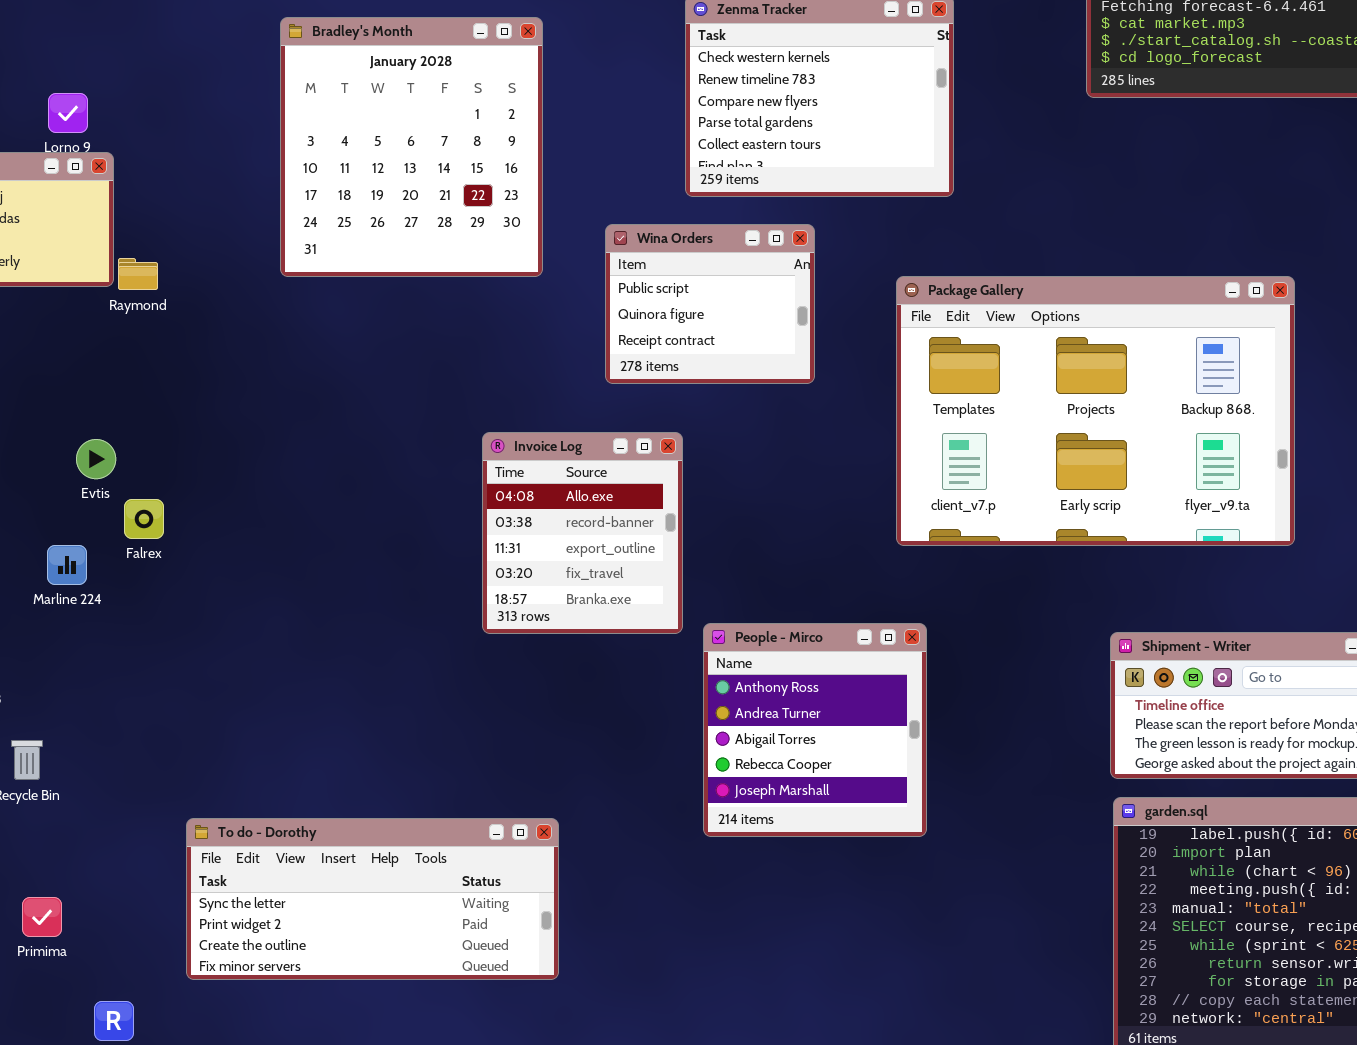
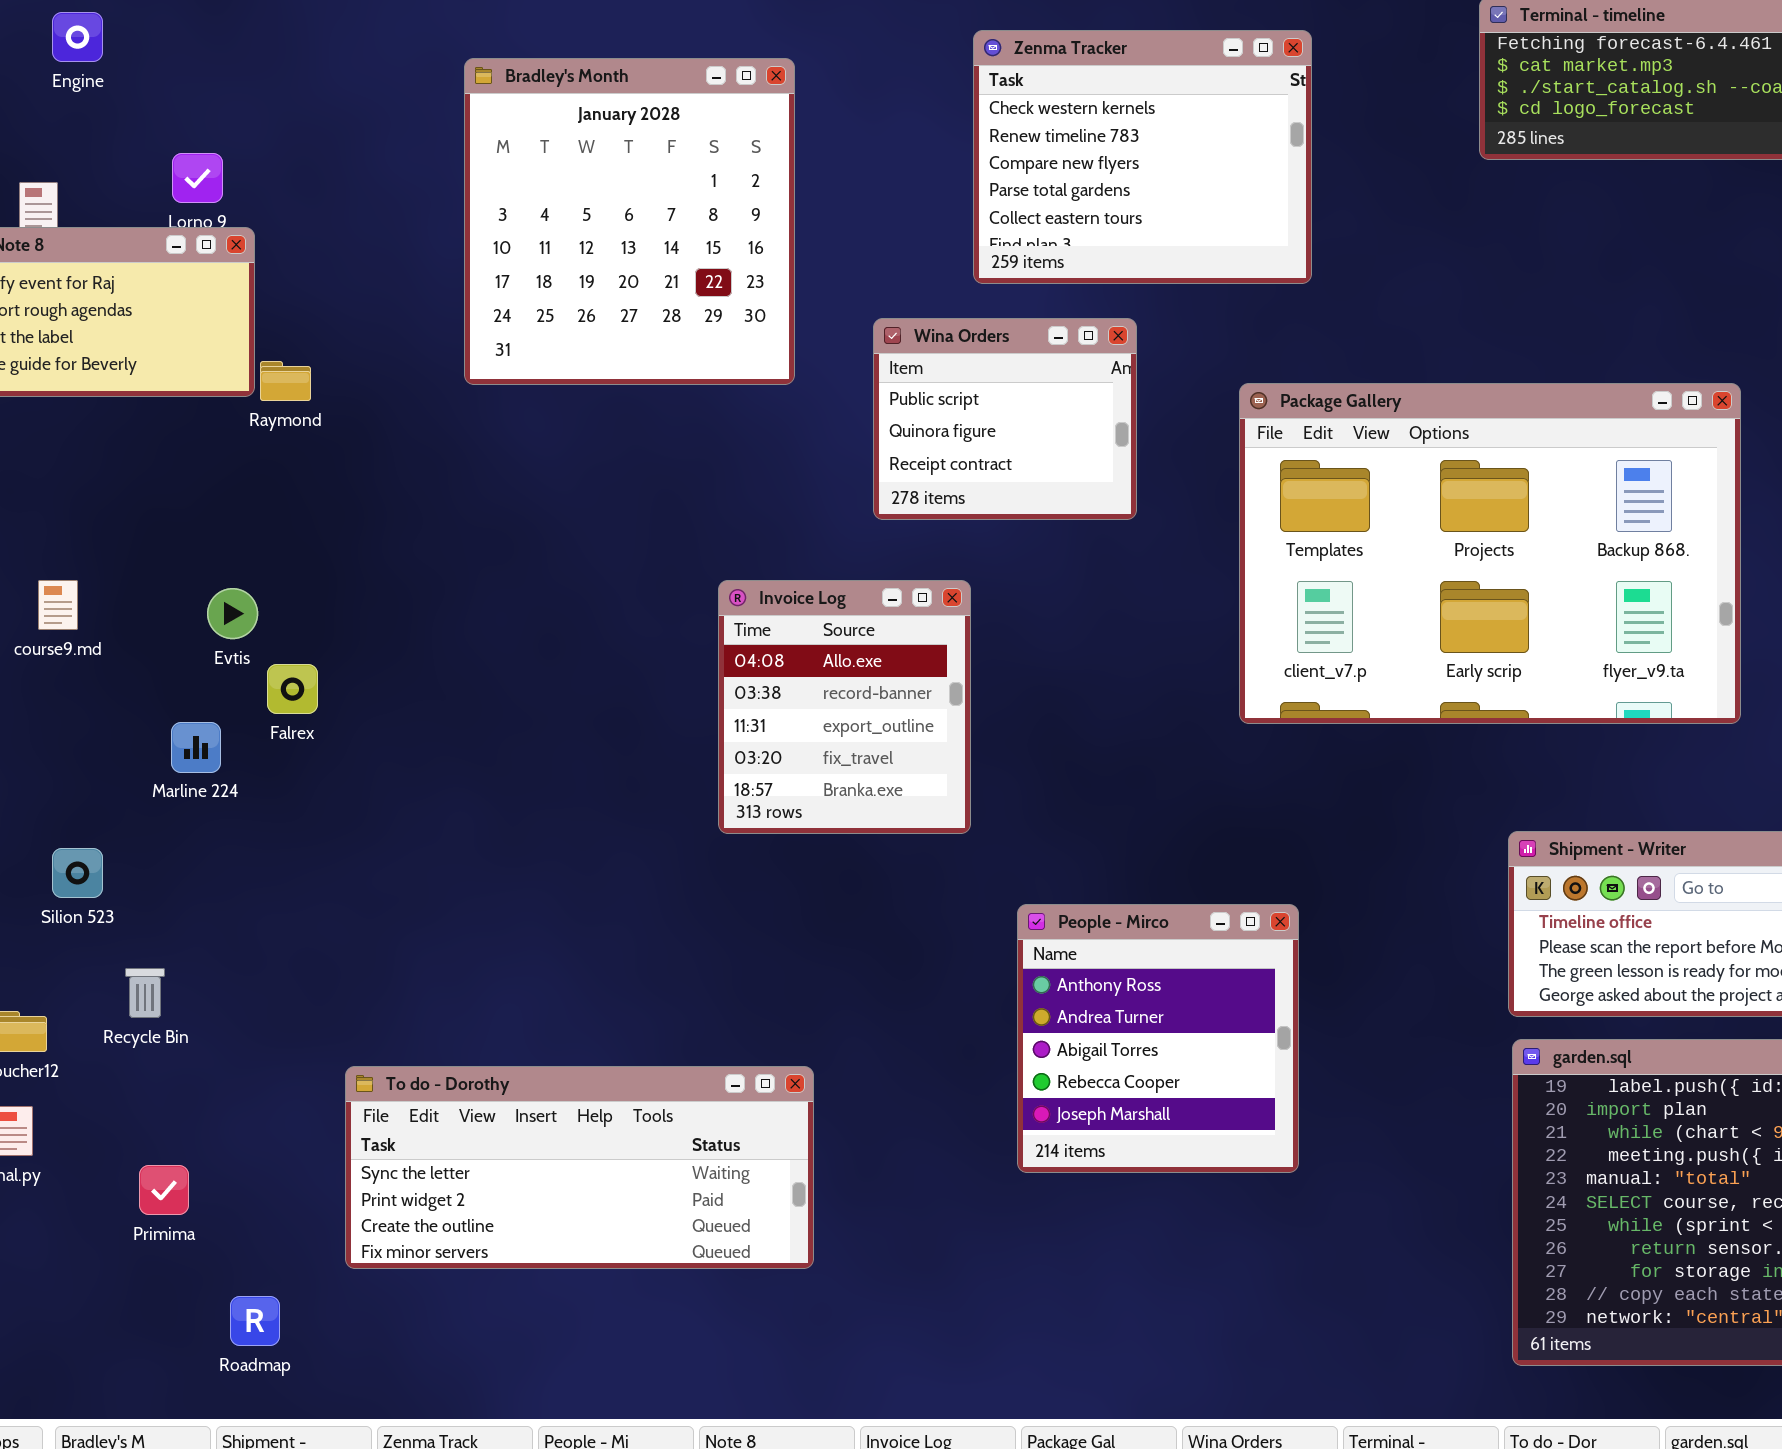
People - Mirco: [703,623,927,837] -> [1017,904,1299,1173], moved

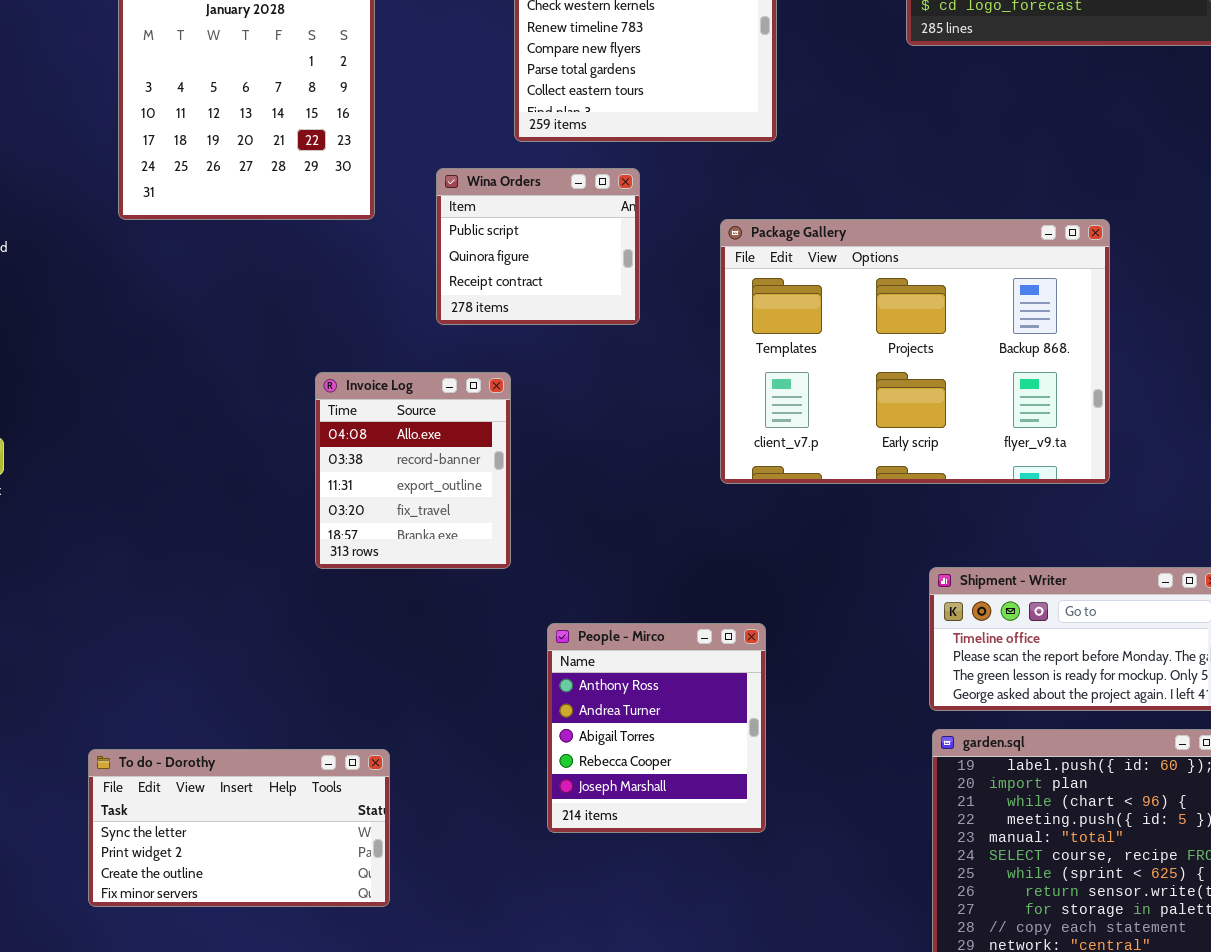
To do - Dorothy: [345,1066,814,1269] -> [88,749,390,907], resized

